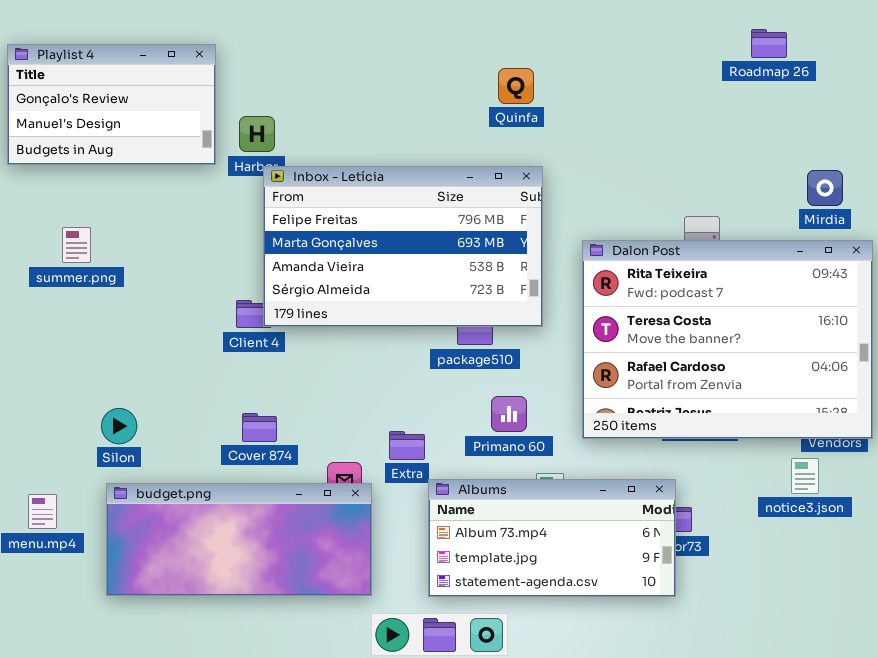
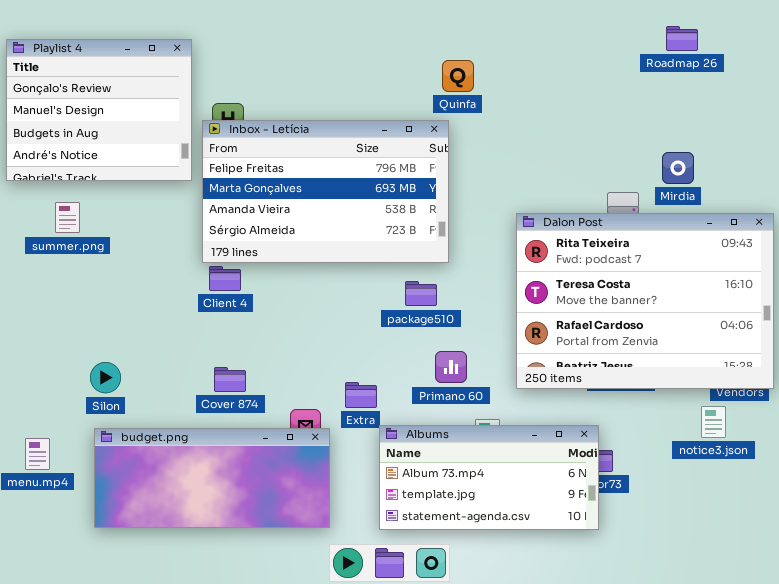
Playlist 4: [7,44,216,165] -> [6,39,192,181], resized
Inbox - Letícia: [263,166,543,327] -> [202,120,449,263], moved
Mirdia: [807,170,843,206] -> [662,152,694,184], moved

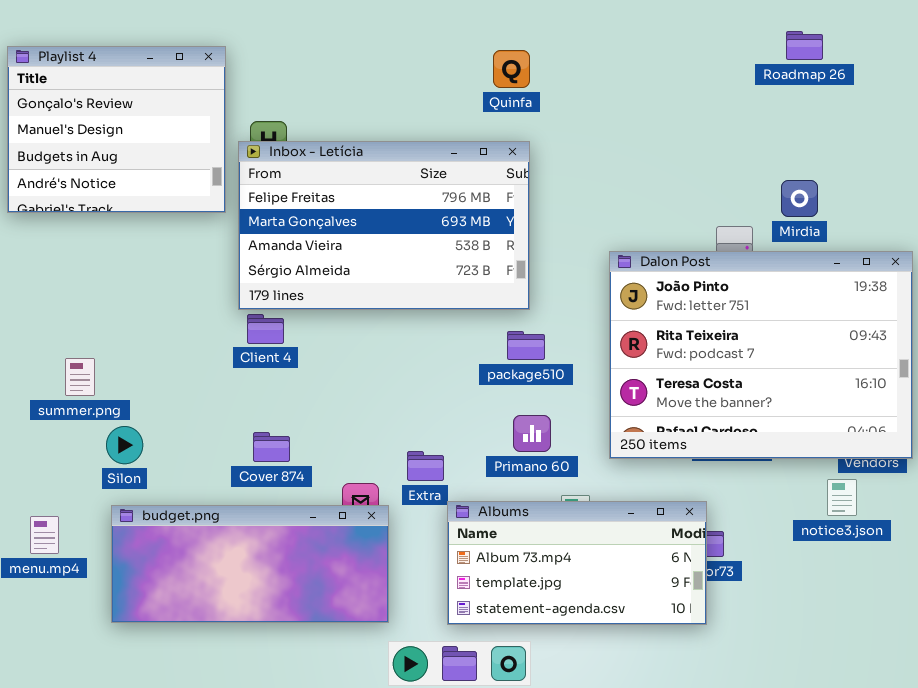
Quinfa: [442,60,474,92] -> [493,50,530,88], moved
summer.png: [55,202,80,233] -> [65,358,95,396], moved
Dalon Post: [516,213,774,389] -> [609,251,913,459], scrolled up 1 row
package510: [405,281,437,306] -> [507,331,545,360], moved

